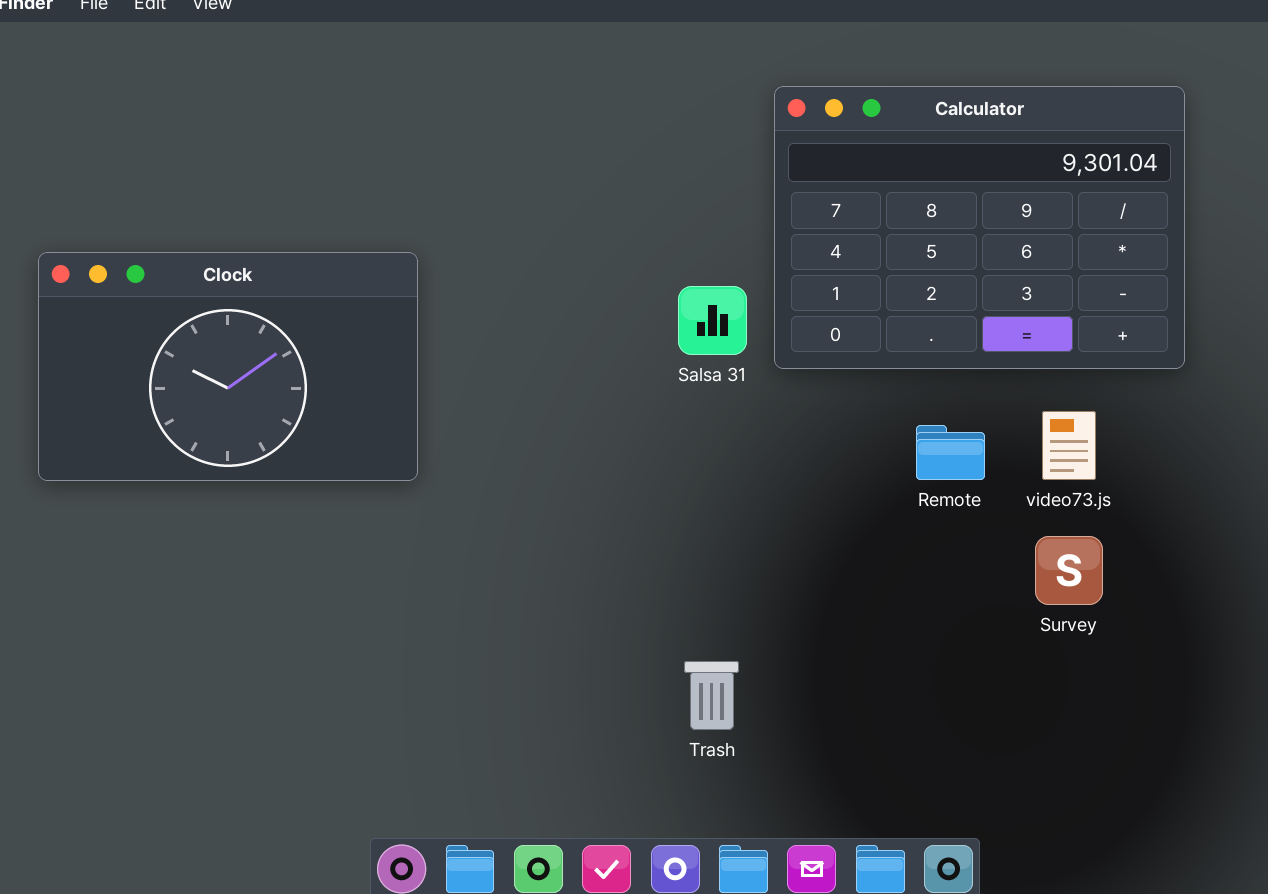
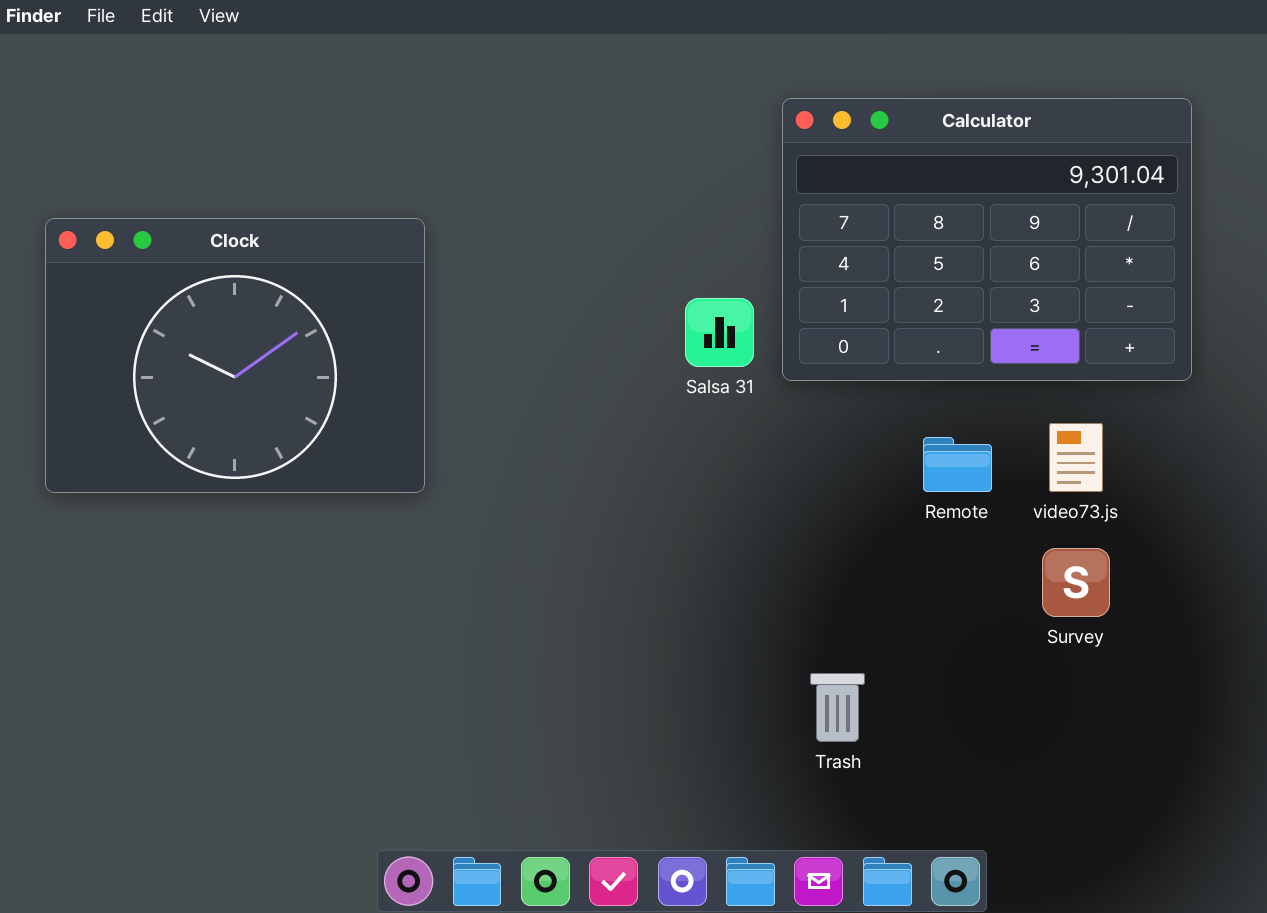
Clock: [38,252,418,481] -> [45,218,425,493], resized
Trash: [684,661,739,730] -> [810,673,865,742], moved

